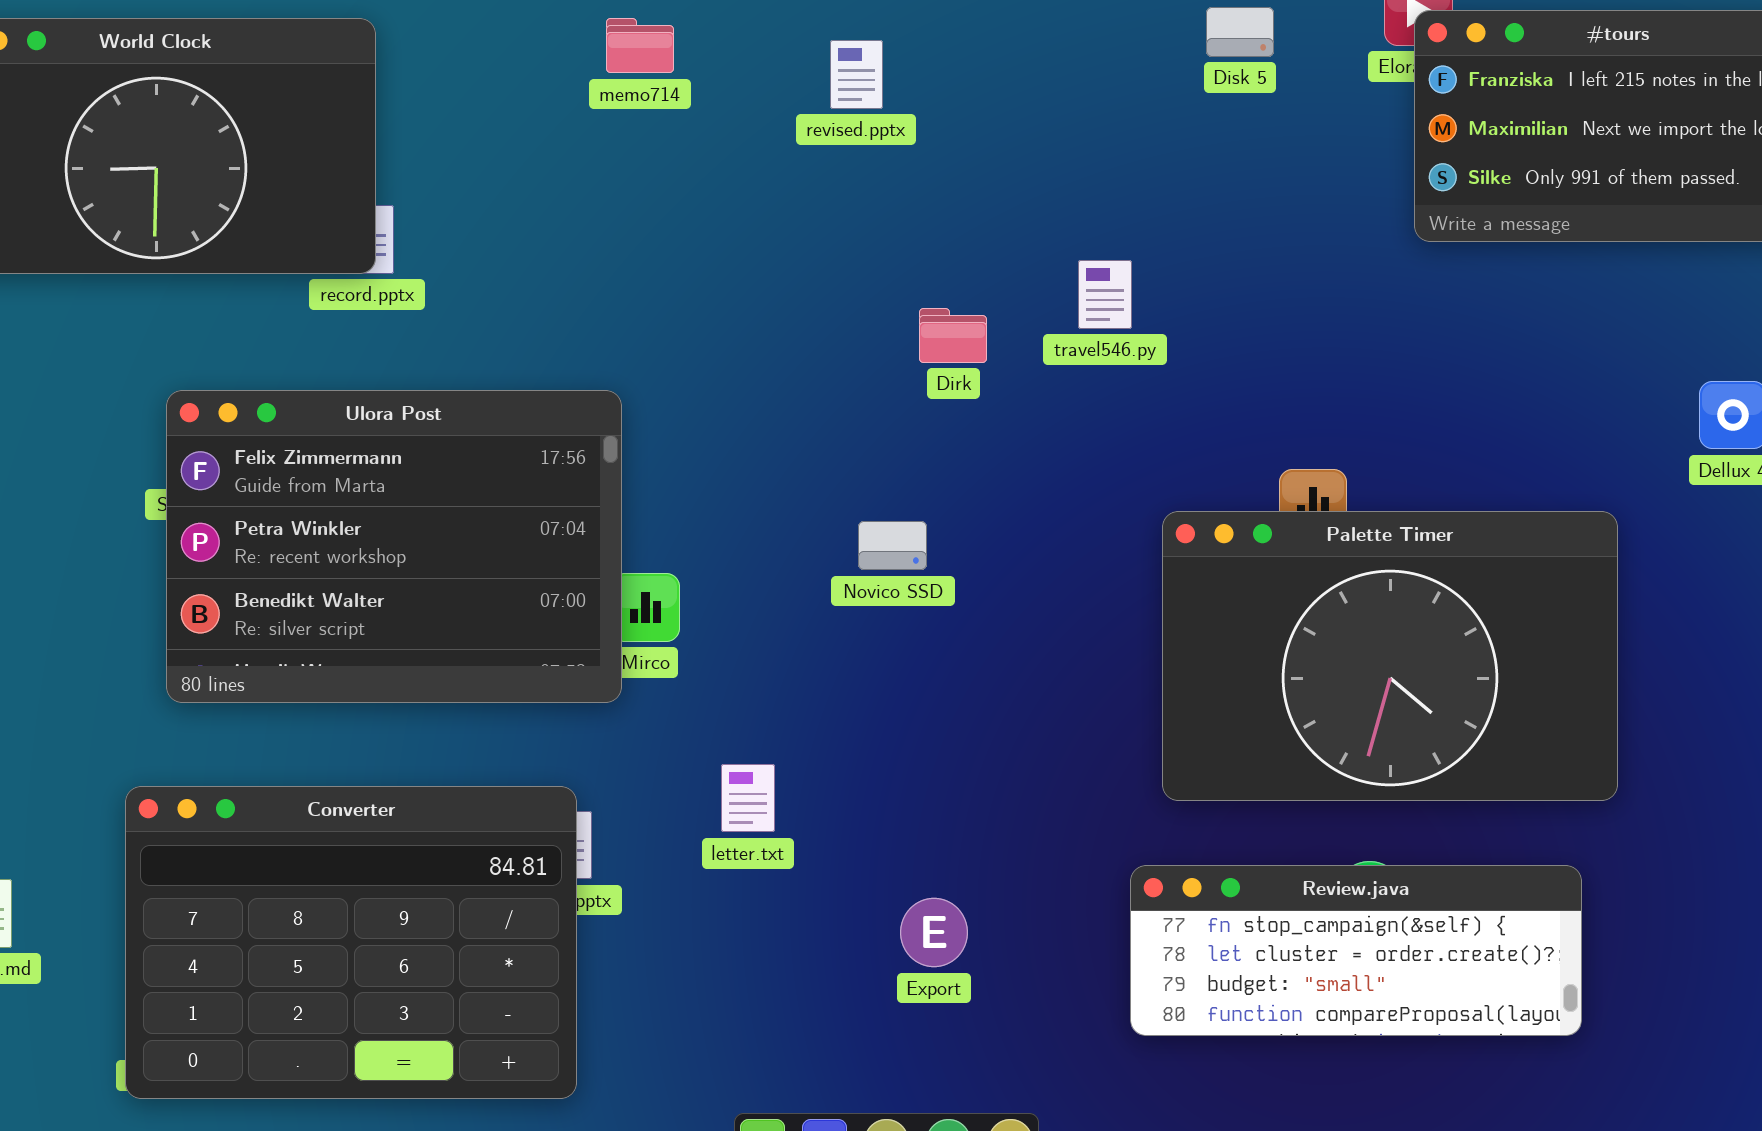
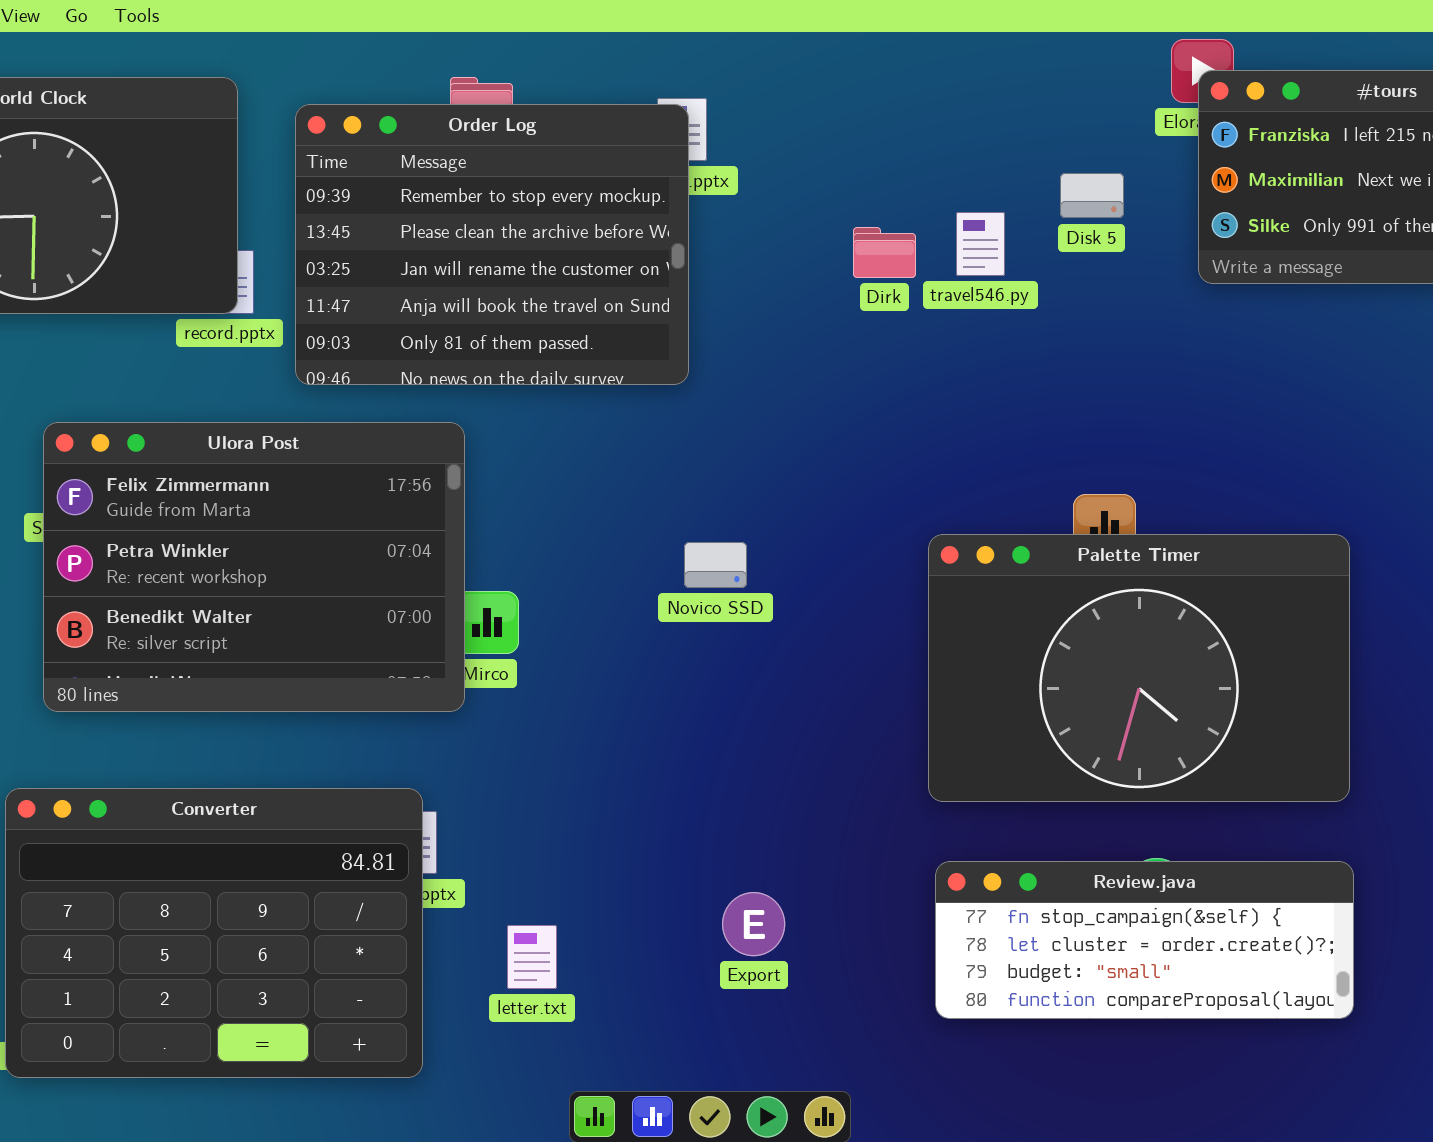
Disk 5: [1206,7,1274,57] -> [1060,173,1124,218], moved
Order Log: none -> [295,104,689,385], opened
travel546.py: [1078,260,1132,329] -> [956,212,1005,276], moved
Dirk: [919,308,987,363] -> [853,227,916,278], moved
Palette Timer: [1162,511,1618,801] -> [928,534,1350,802], moved
letter.txt: [721,764,775,832] -> [507,925,557,989], moved

